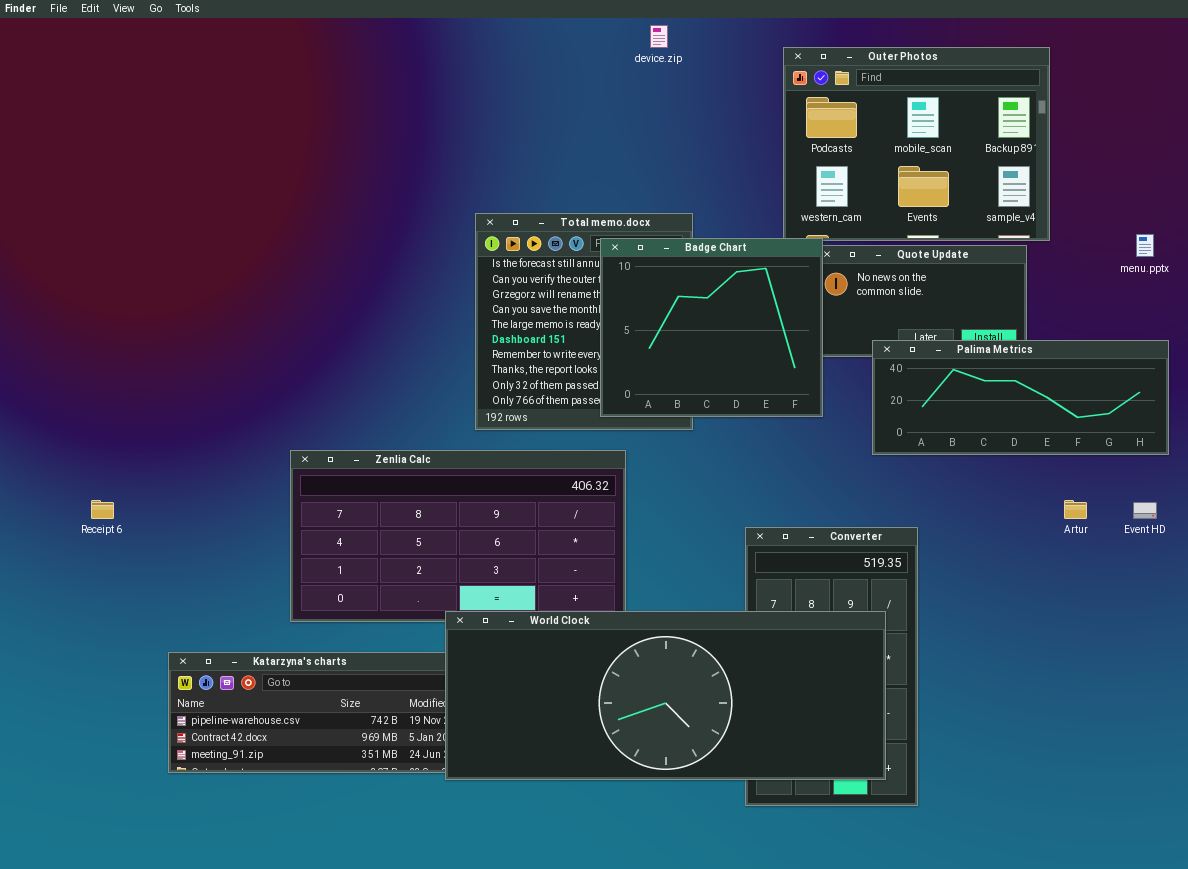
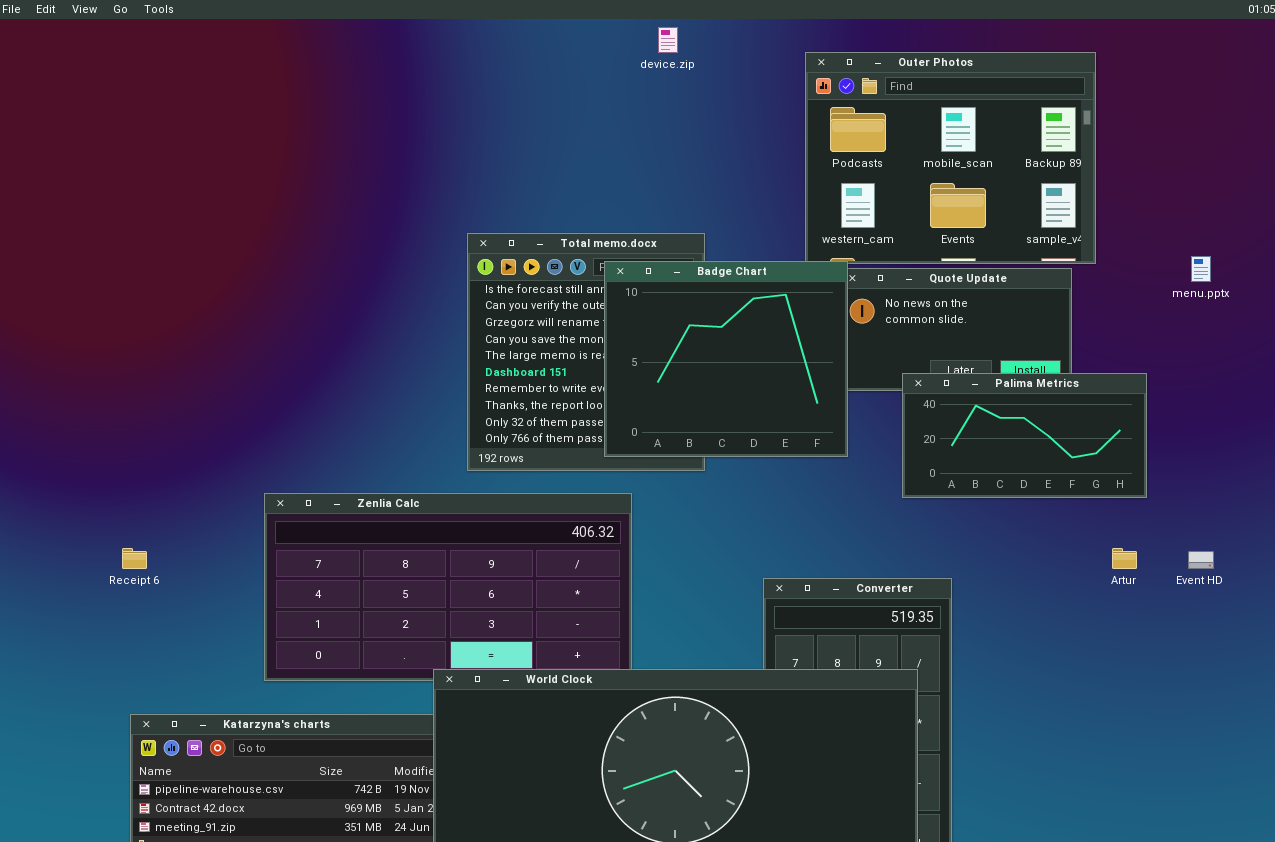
Palima Metrics: [872,340,1169,455] -> [902,373,1147,498], resized
Receipt 6: [91,500,114,519] -> [122,548,147,569], moved

